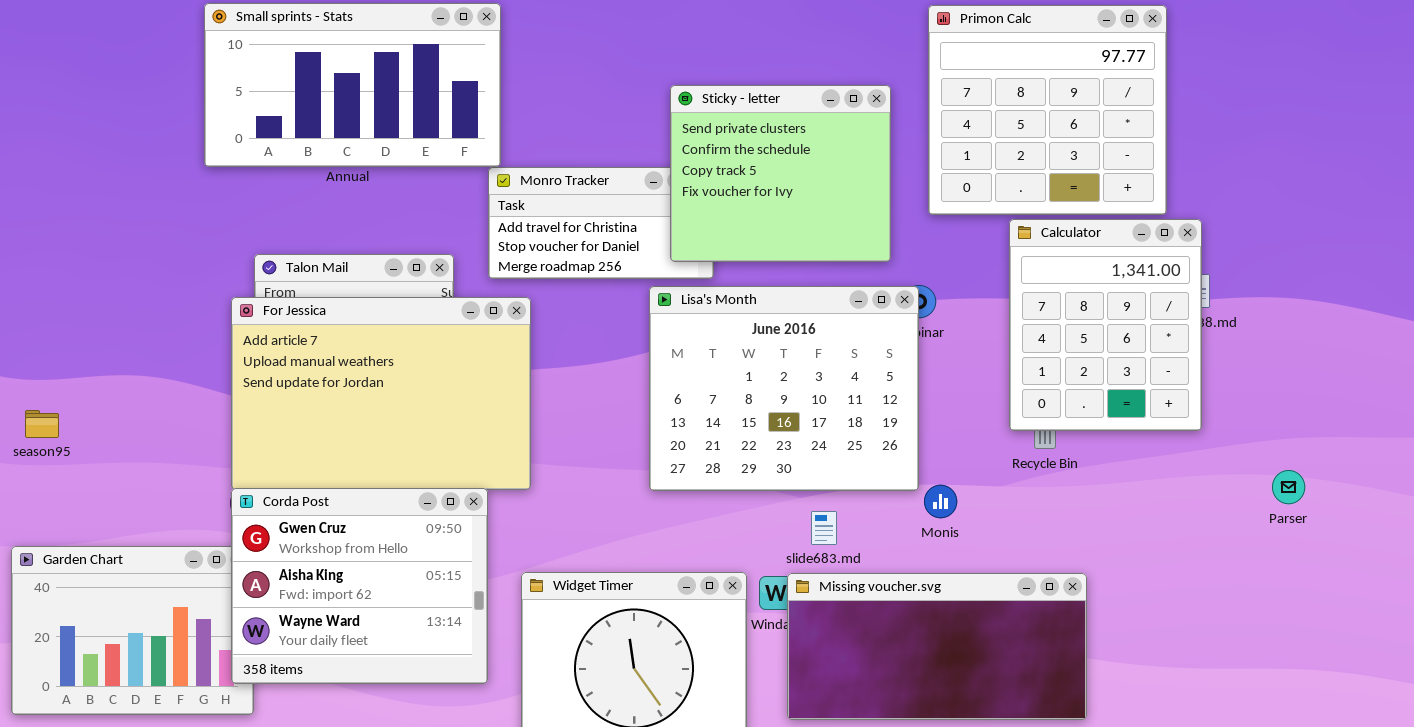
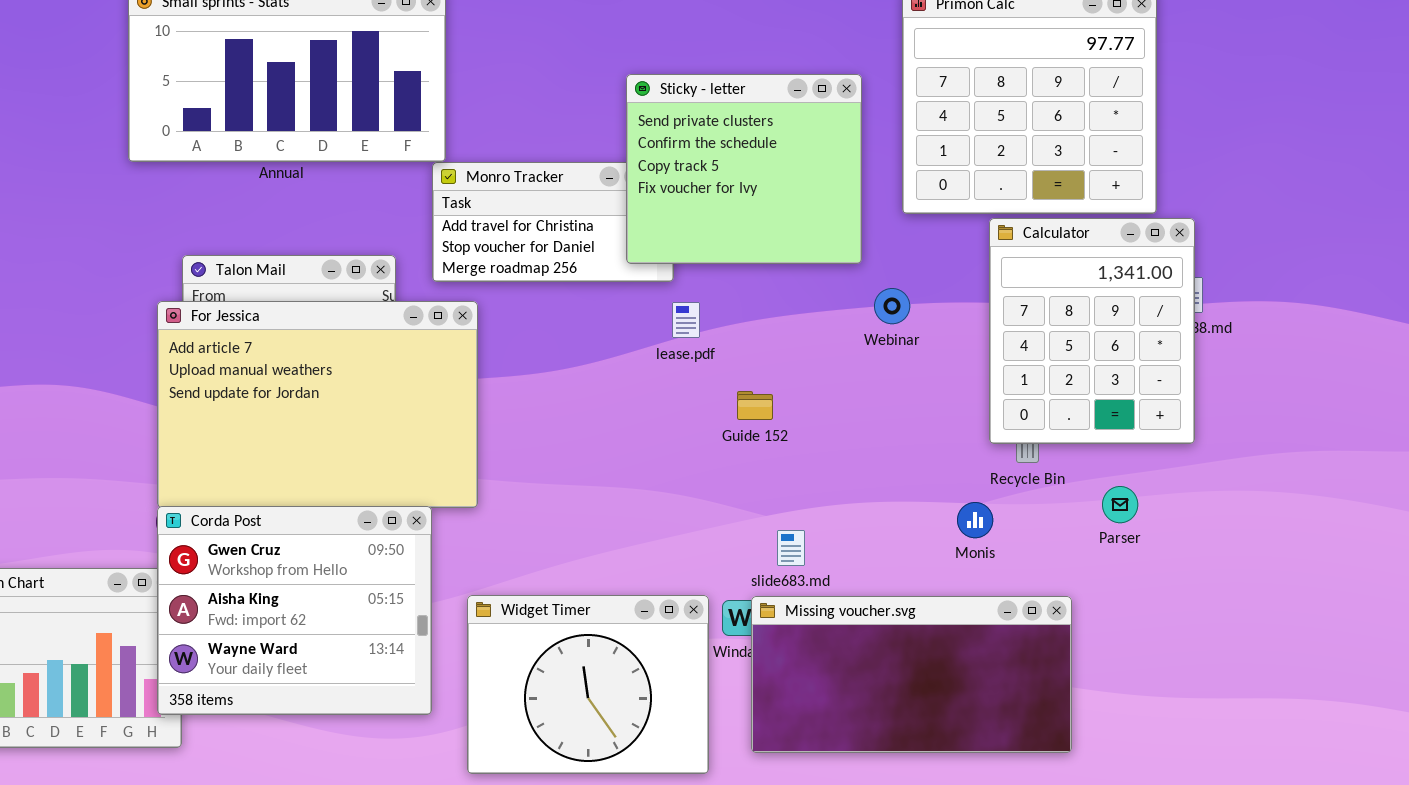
Lisa's Month: [649,286,919,491] -> none, closed
Parser: [1272,470,1305,504] -> [1102,486,1138,523], moved
Monis: [924,485,957,518] -> [957,502,993,538], moved

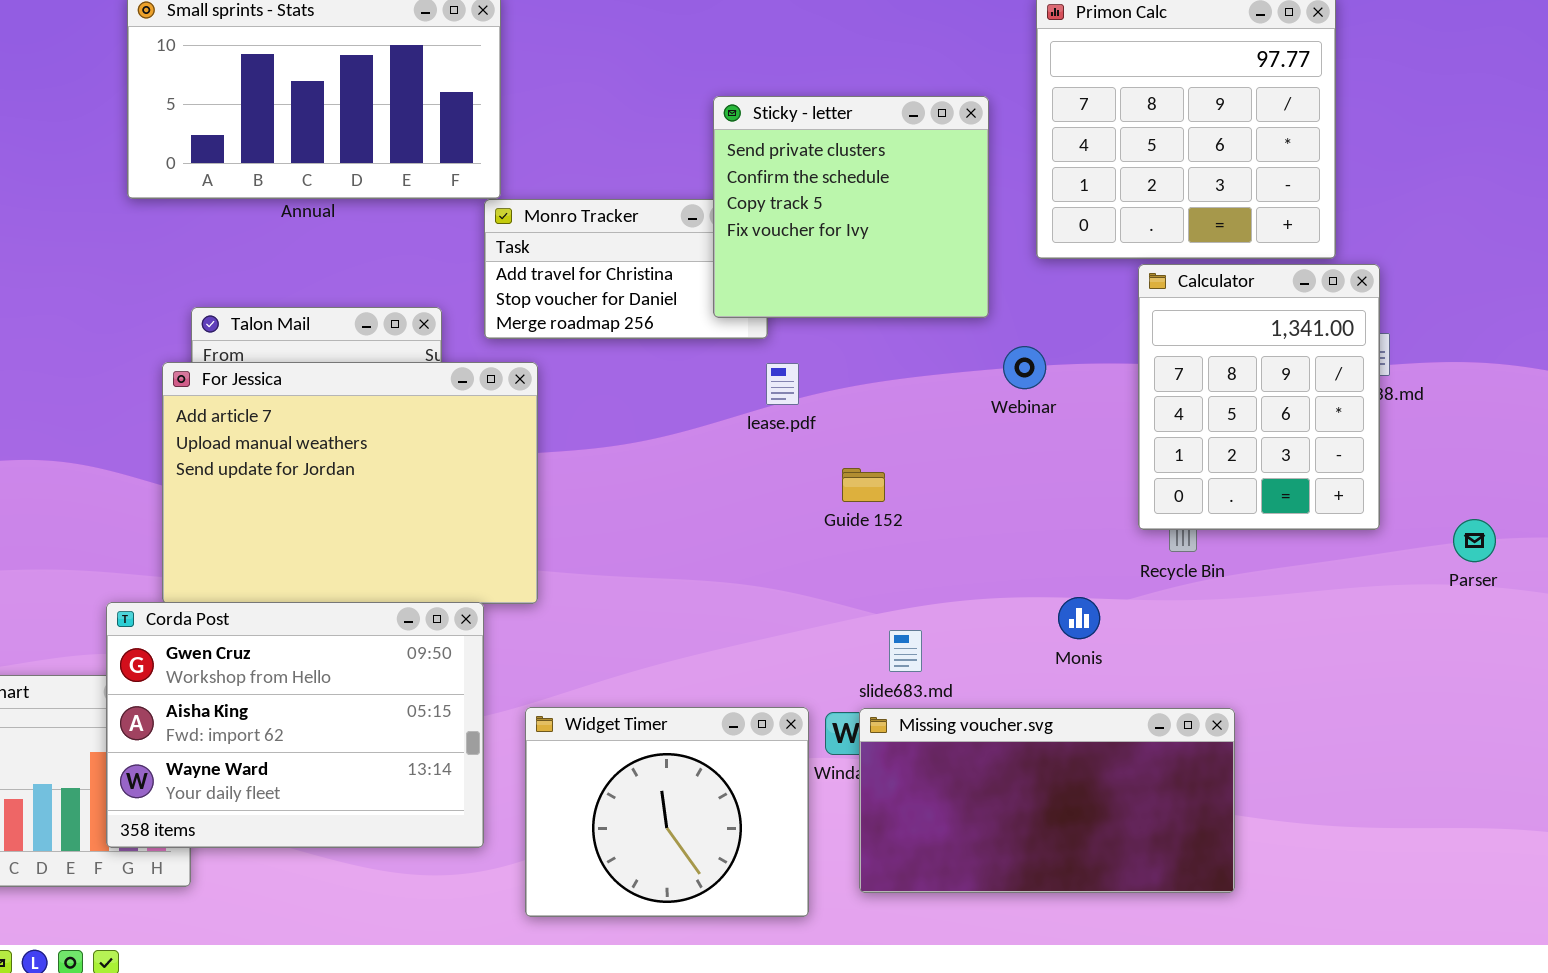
Parser: [1102,486,1138,523] -> [1453,519,1496,562], moved
Monis: [957,502,993,538] -> [1058,597,1100,639], moved
Corda Post: [157,506,432,715] -> [106,602,484,848], resized

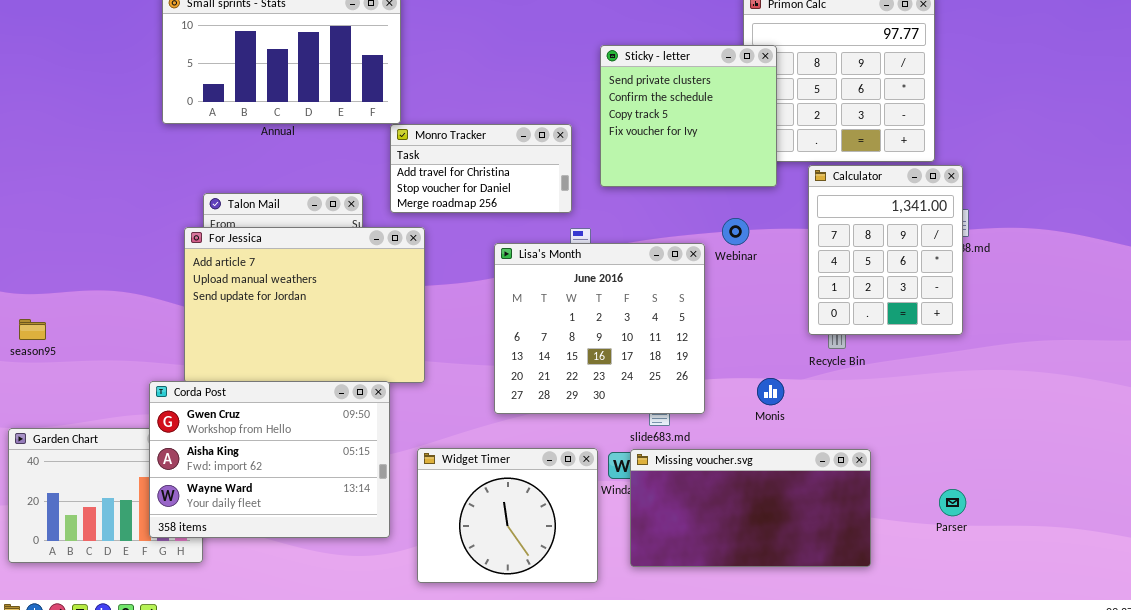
Sticky - letter: [713,96,989,318] -> [600,45,777,187], moved
Lisa's Month: none -> [494,243,705,414], opened
Parser: [1453,519,1496,562] -> [939,489,966,516], moved

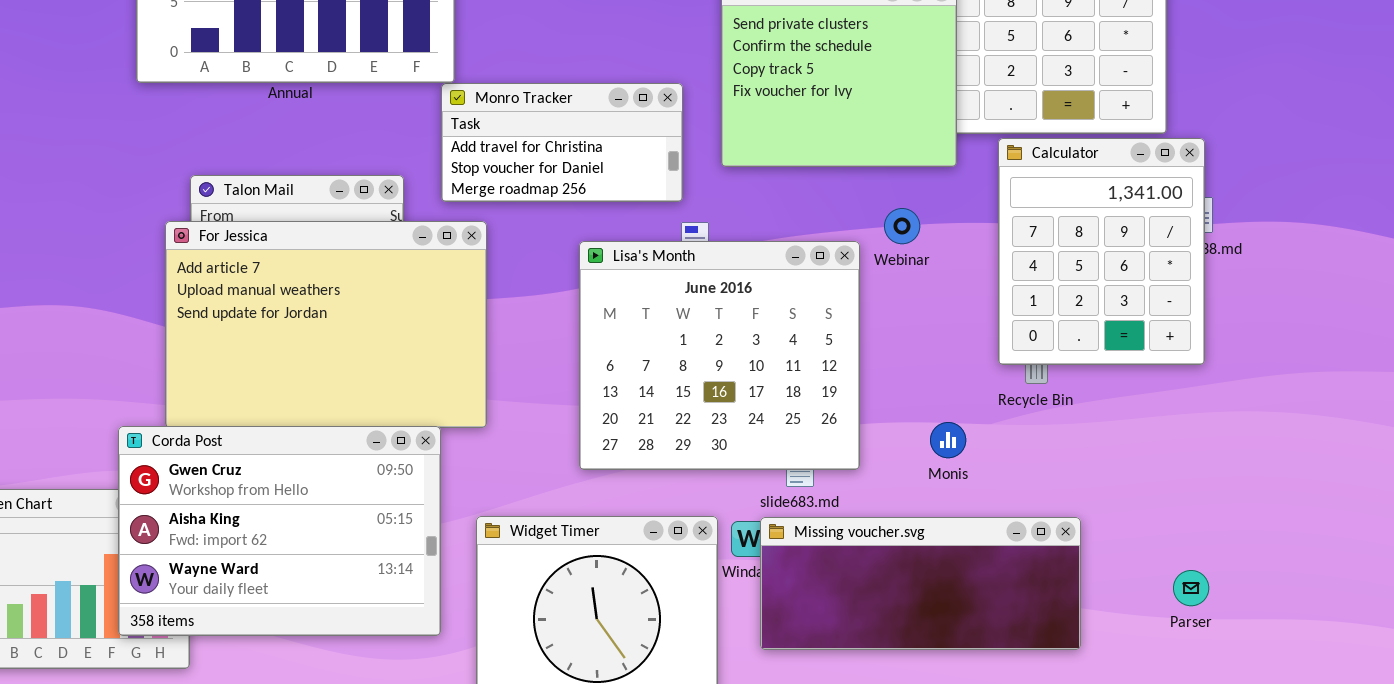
Missing voucher.svg: [630,449,871,567] -> [760,517,1081,650], resized

